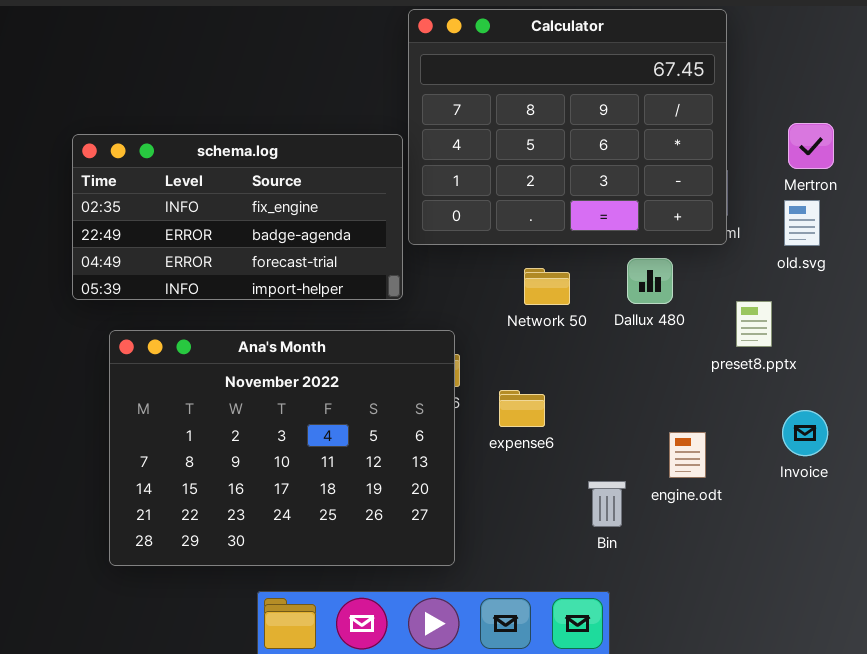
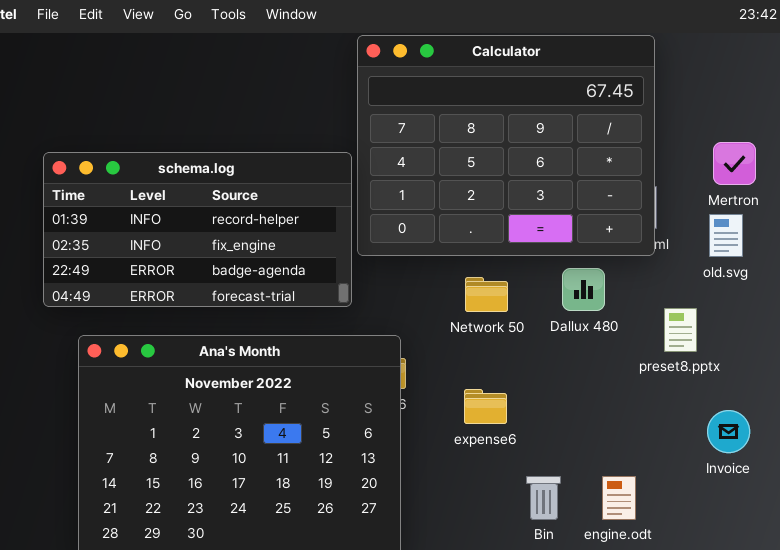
schema.log: [72,134,403,300] -> [43,152,352,307], scrolled up 1 row
expense6: [499,390,545,427] -> [464,389,507,424], moved
engine.odt: [669,432,706,478] -> [602,476,636,520], moved

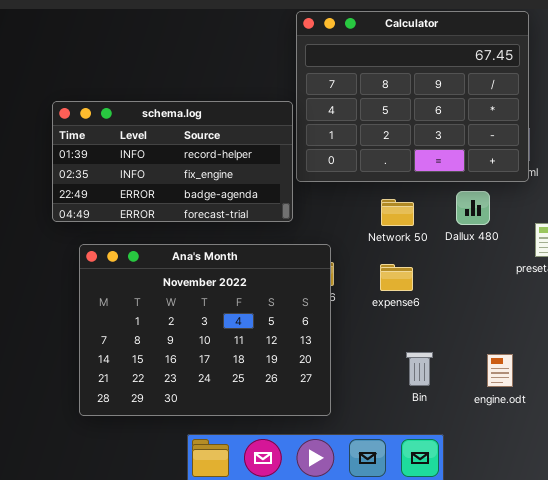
expense6: [464,389,507,424] -> [380,264,413,291], moved
Bin: [526,476,561,520] -> [406,352,433,386], moved

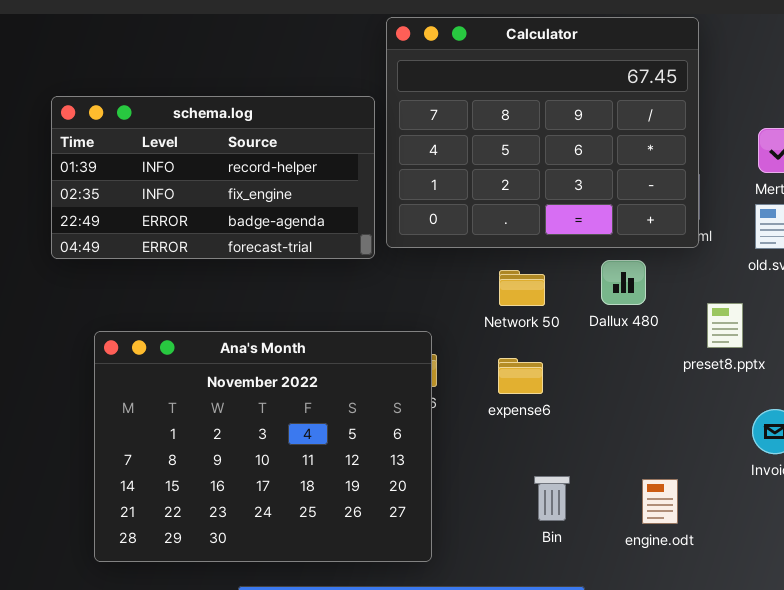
schema.log: [52,101,293,222] -> [51,96,375,259], moved

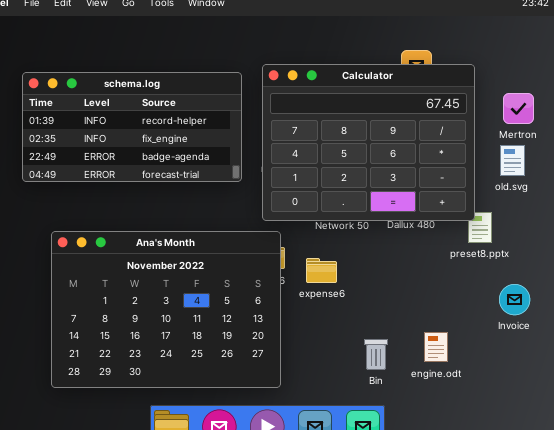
Calculator: [386,17,699,248] -> [262,64,475,221], moved
expense6: [498,358,543,394] -> [306,258,337,283], moved
Bin: [534,476,570,521] -> [364,339,388,370], moved

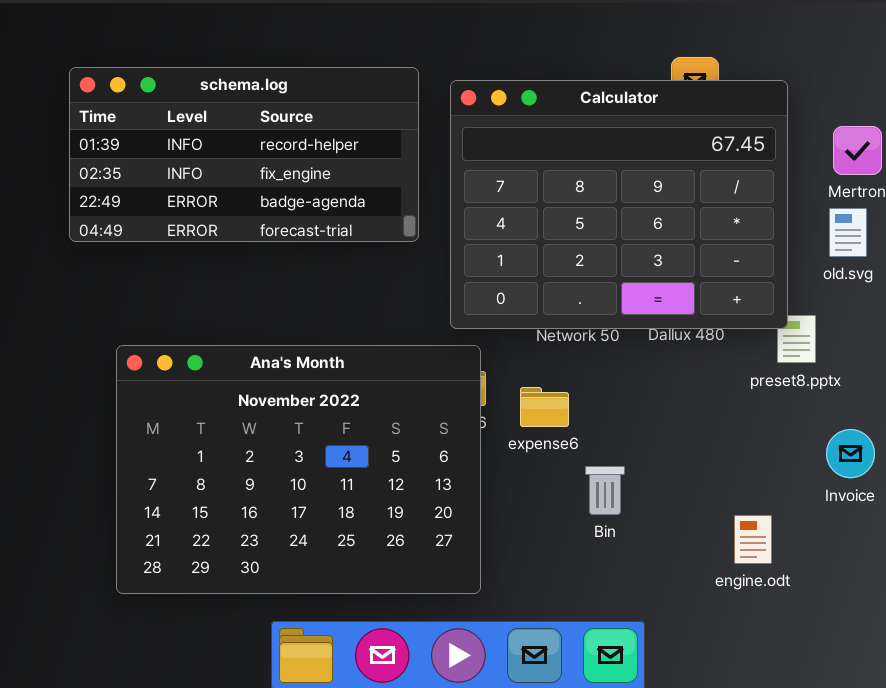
schema.log: [22,72,242,182] -> [69,67,419,242], moved
engine.odt: [424,332,448,362] -> [734,515,772,564], moved
Bin: [364,339,388,370] -> [585,466,625,515], moved

